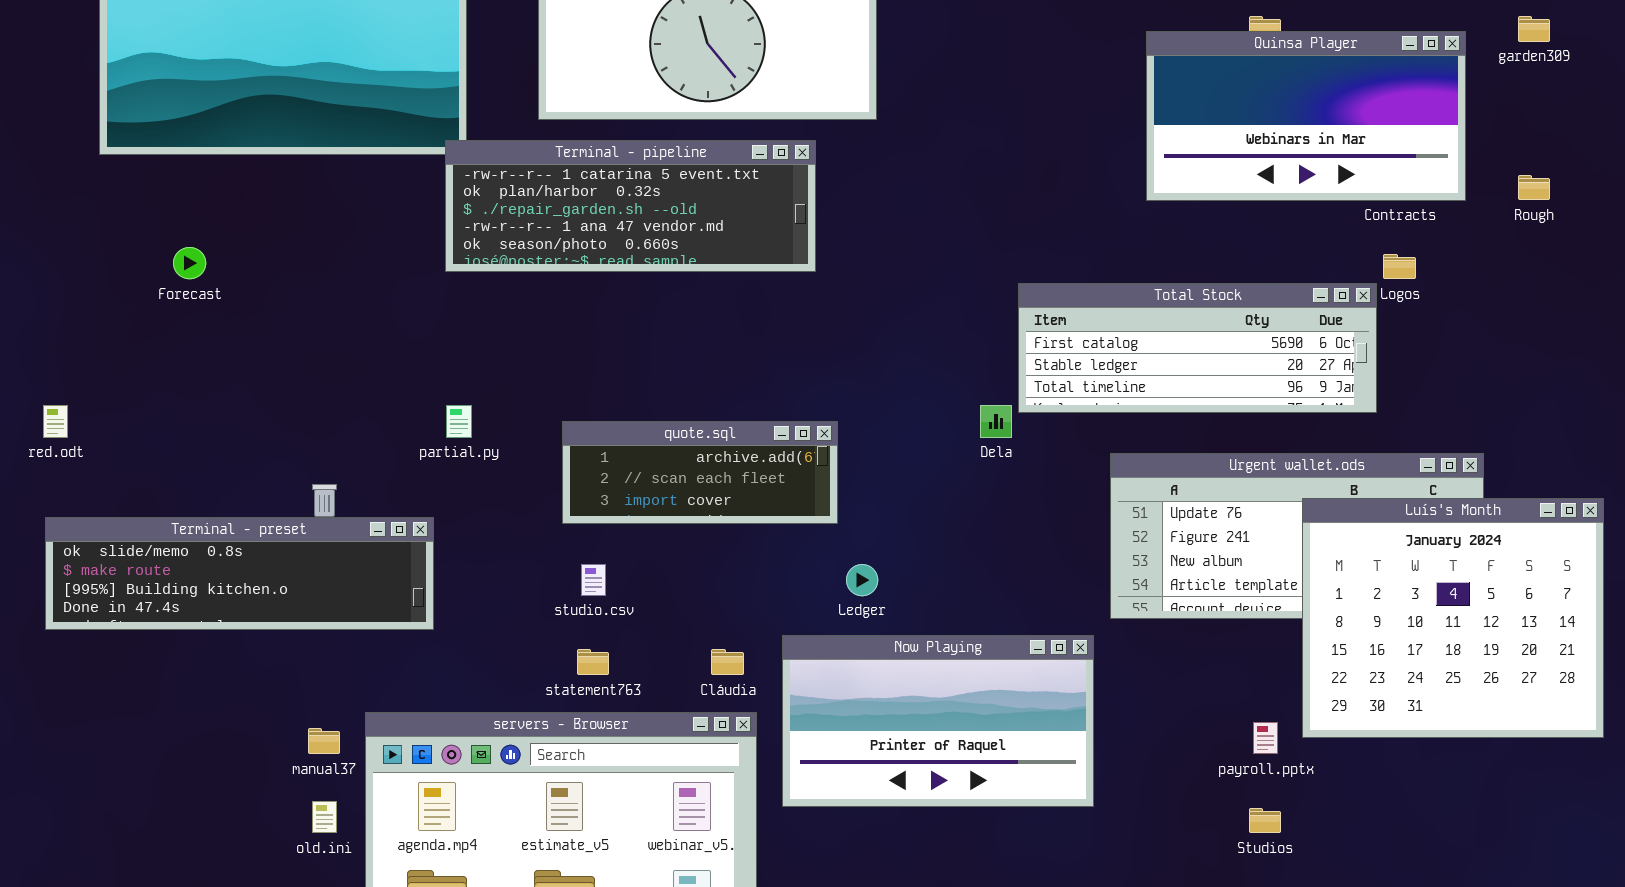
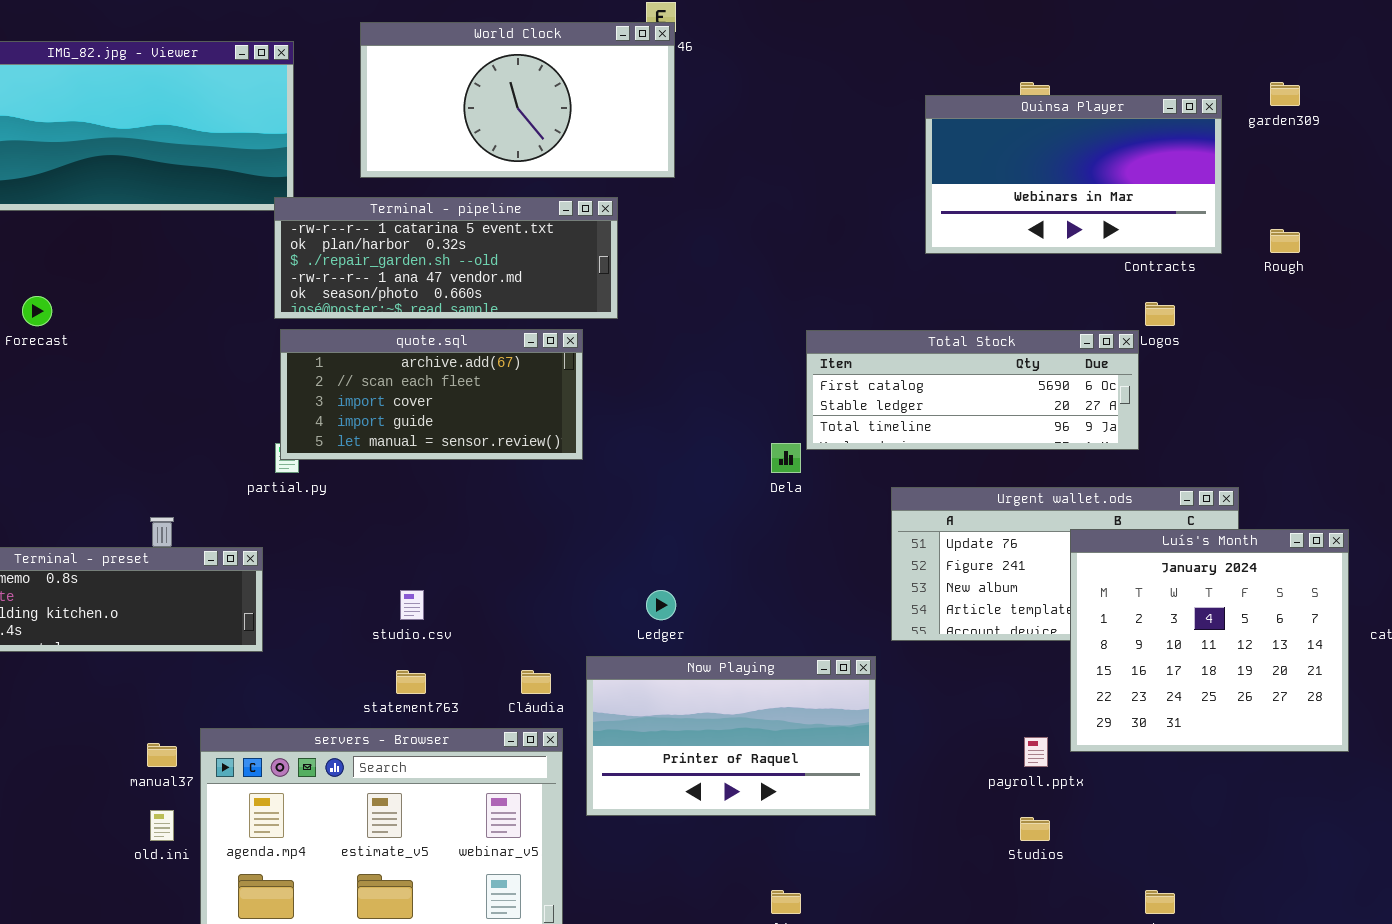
quote.sql: [562,421,838,524] -> [280,329,583,460], moved, resized

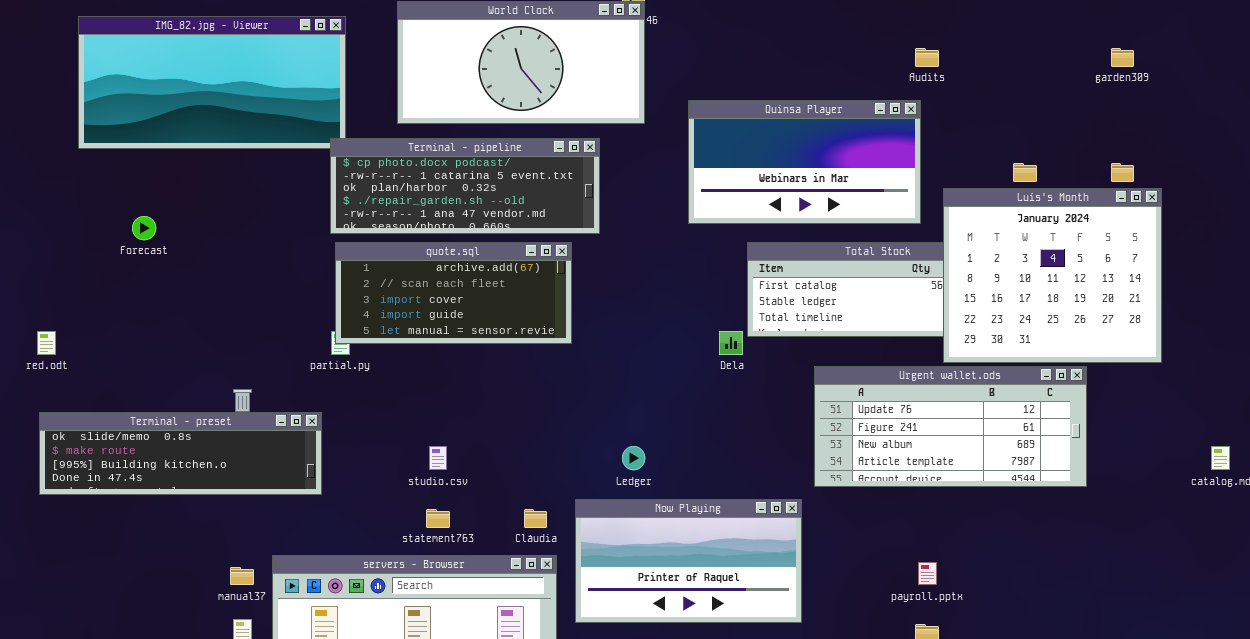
Quinsa Player: [925,95,1222,254] -> [688,100,921,224], moved
Terminal - pipeline: [274,197,618,319] -> [330,138,600,234], scrolled up 1 row
Luís's Month: [1070,529,1349,752] -> [943,188,1162,363], moved

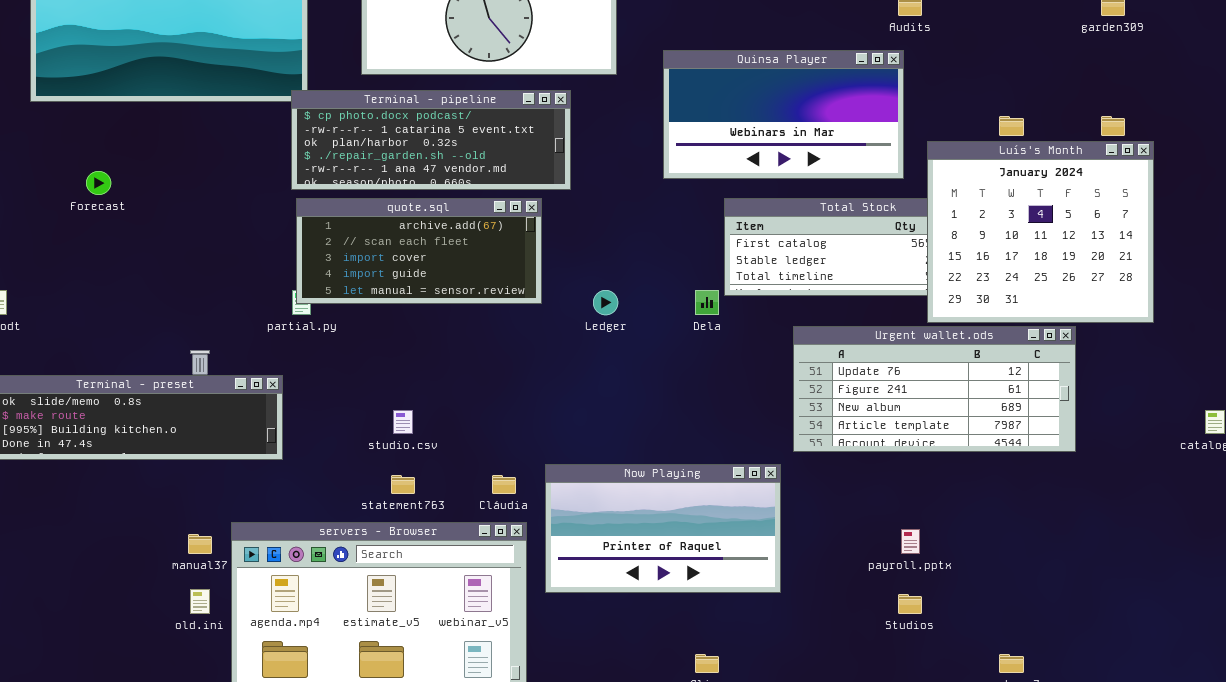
Ledger: [622,446,645,470] -> [593,290,618,315], moved

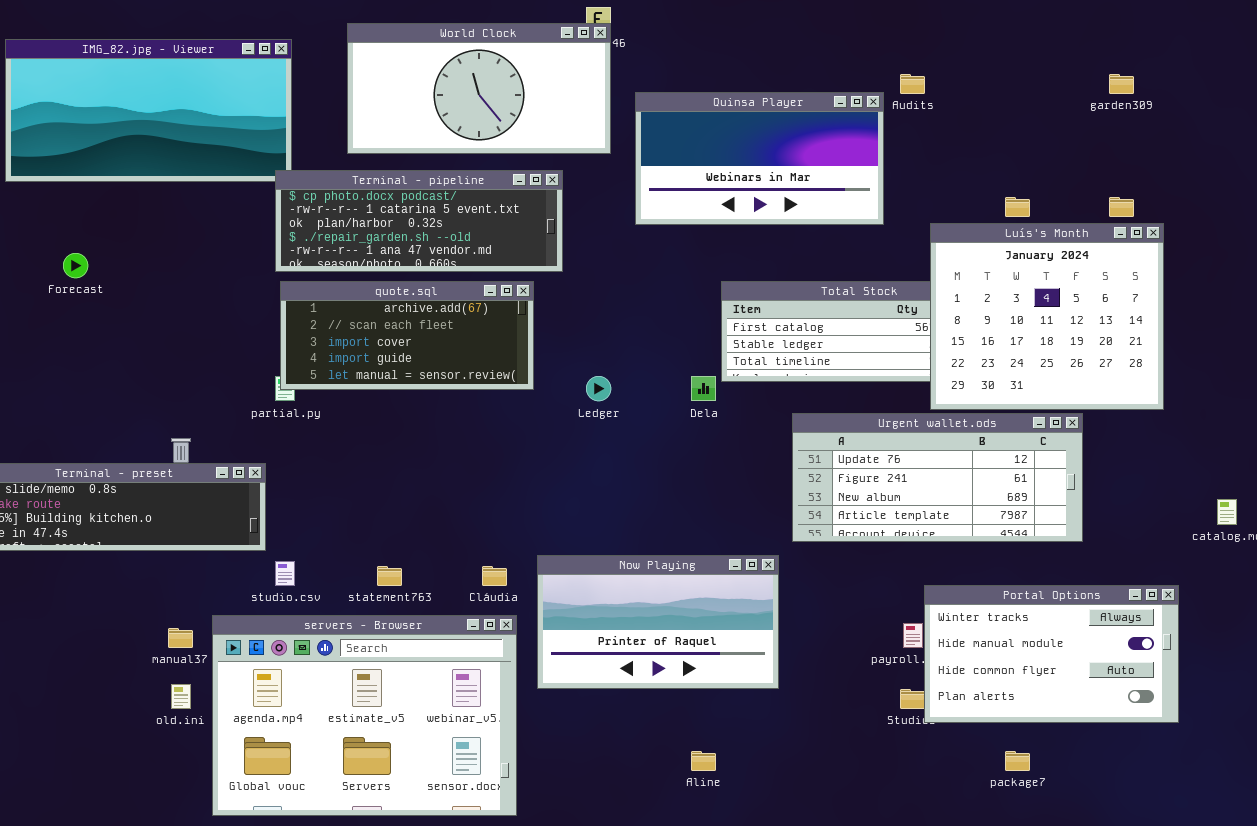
Quinsa Player: [663,50,904,179] -> [635,92,884,225], moved
studio.csv: [393,410,413,434] -> [275,561,295,586], moved
Portal Options: none -> [924,585,1179,723], opened

